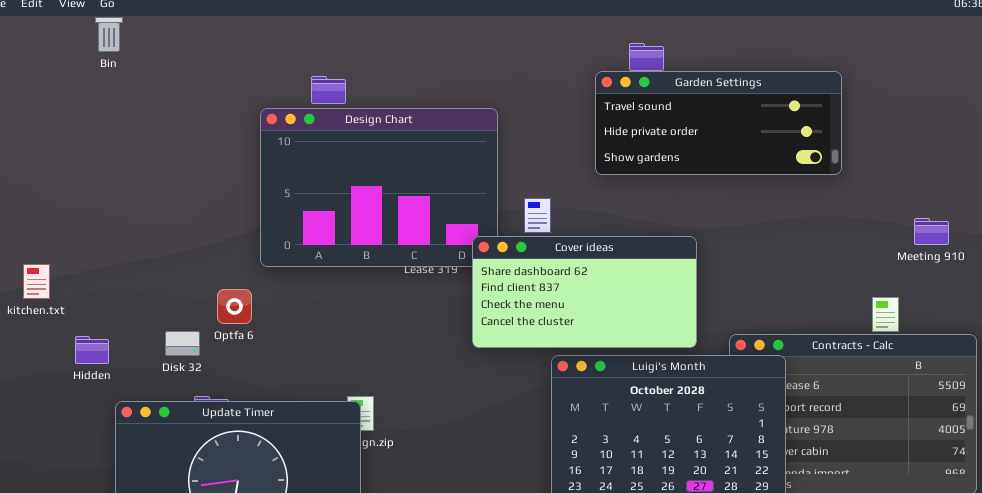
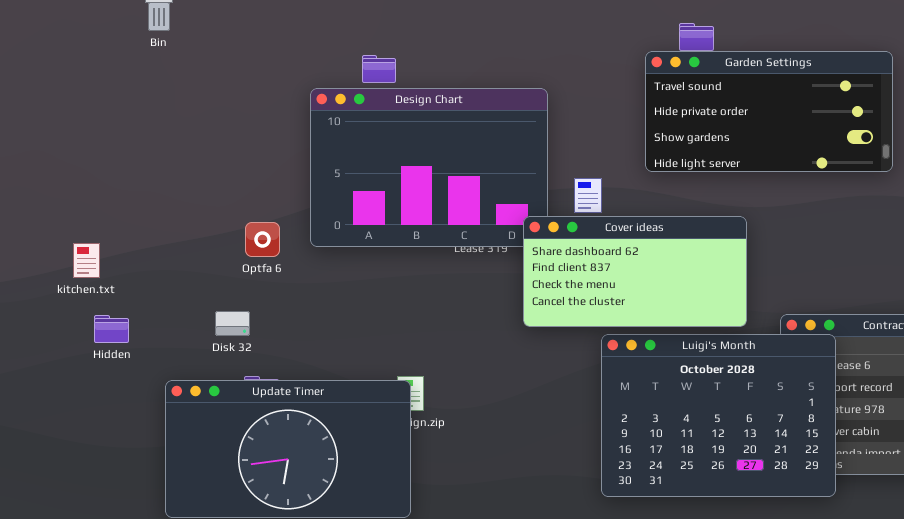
Garden Settings: [595,71,842,175] -> [645,51,893,172], resized
Optfa 6: [217,289,252,324] -> [245,222,280,257], moved
Hidden: [75,336,109,364] -> [94,315,129,343], moved

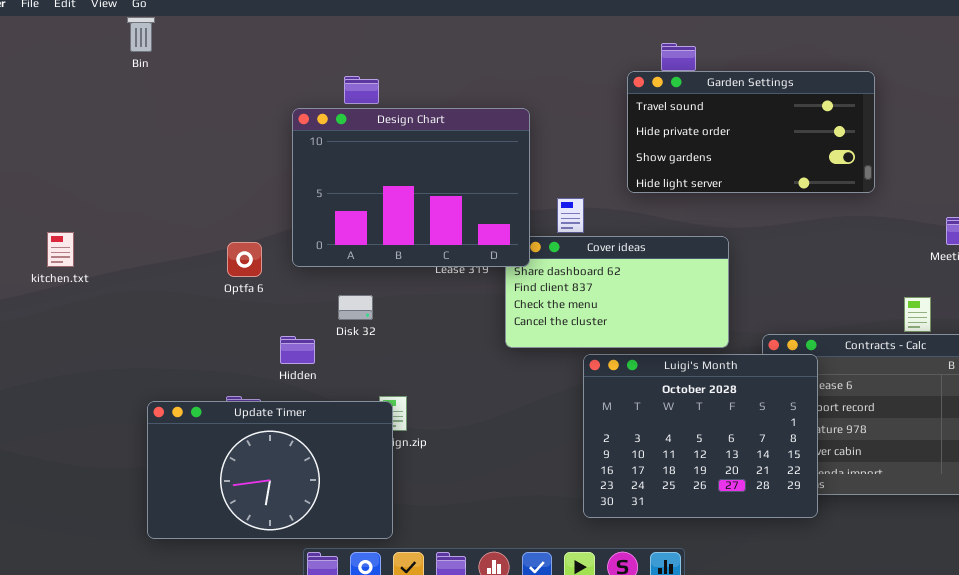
Design Chart: [310,88,548,247] -> [292,108,530,267], raised
kitchen.txt: [73,243,100,278] -> [47,232,74,267], moved
Disk 32: [215,311,250,336] -> [338,295,373,320], moved
Hidden: [94,315,129,343] -> [280,336,315,364], moved

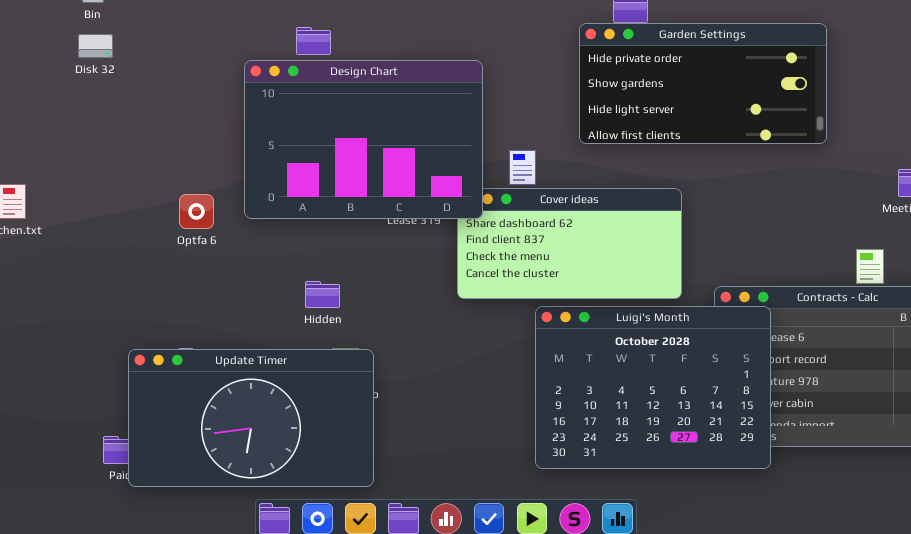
Garden Settings: [627,71,875,193] -> [579,23,827,144], scrolled down 1 row
Disk 32: [338,295,373,320] -> [78,34,113,58], moved
Hidden: [280,336,315,364] -> [305,281,340,308], moved
Update Timer: [147,401,393,539] -> [128,349,374,487], moved

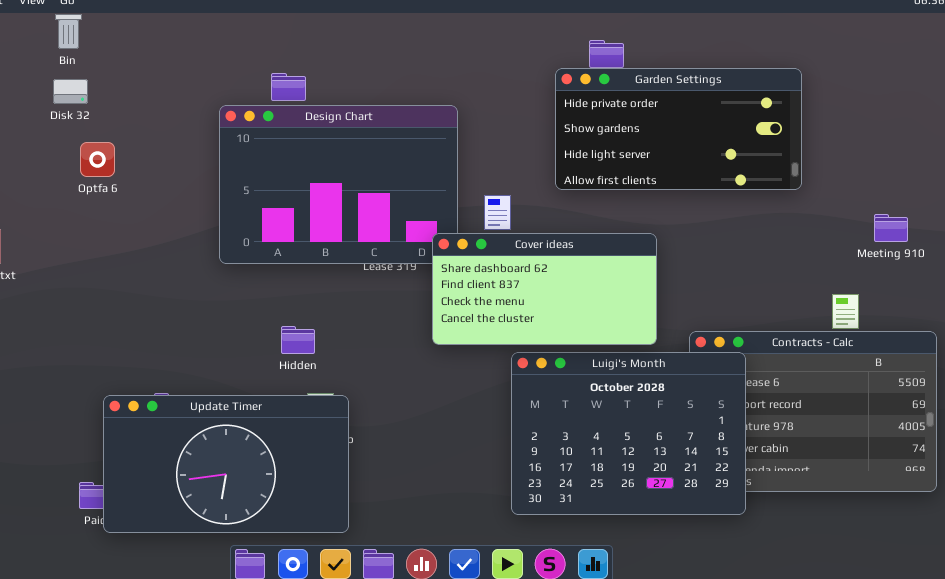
Cover ideas: [457,188,682,299] -> [432,233,657,345], raised
Optfa 6: [179,194,214,229] -> [80,142,115,177], moved

